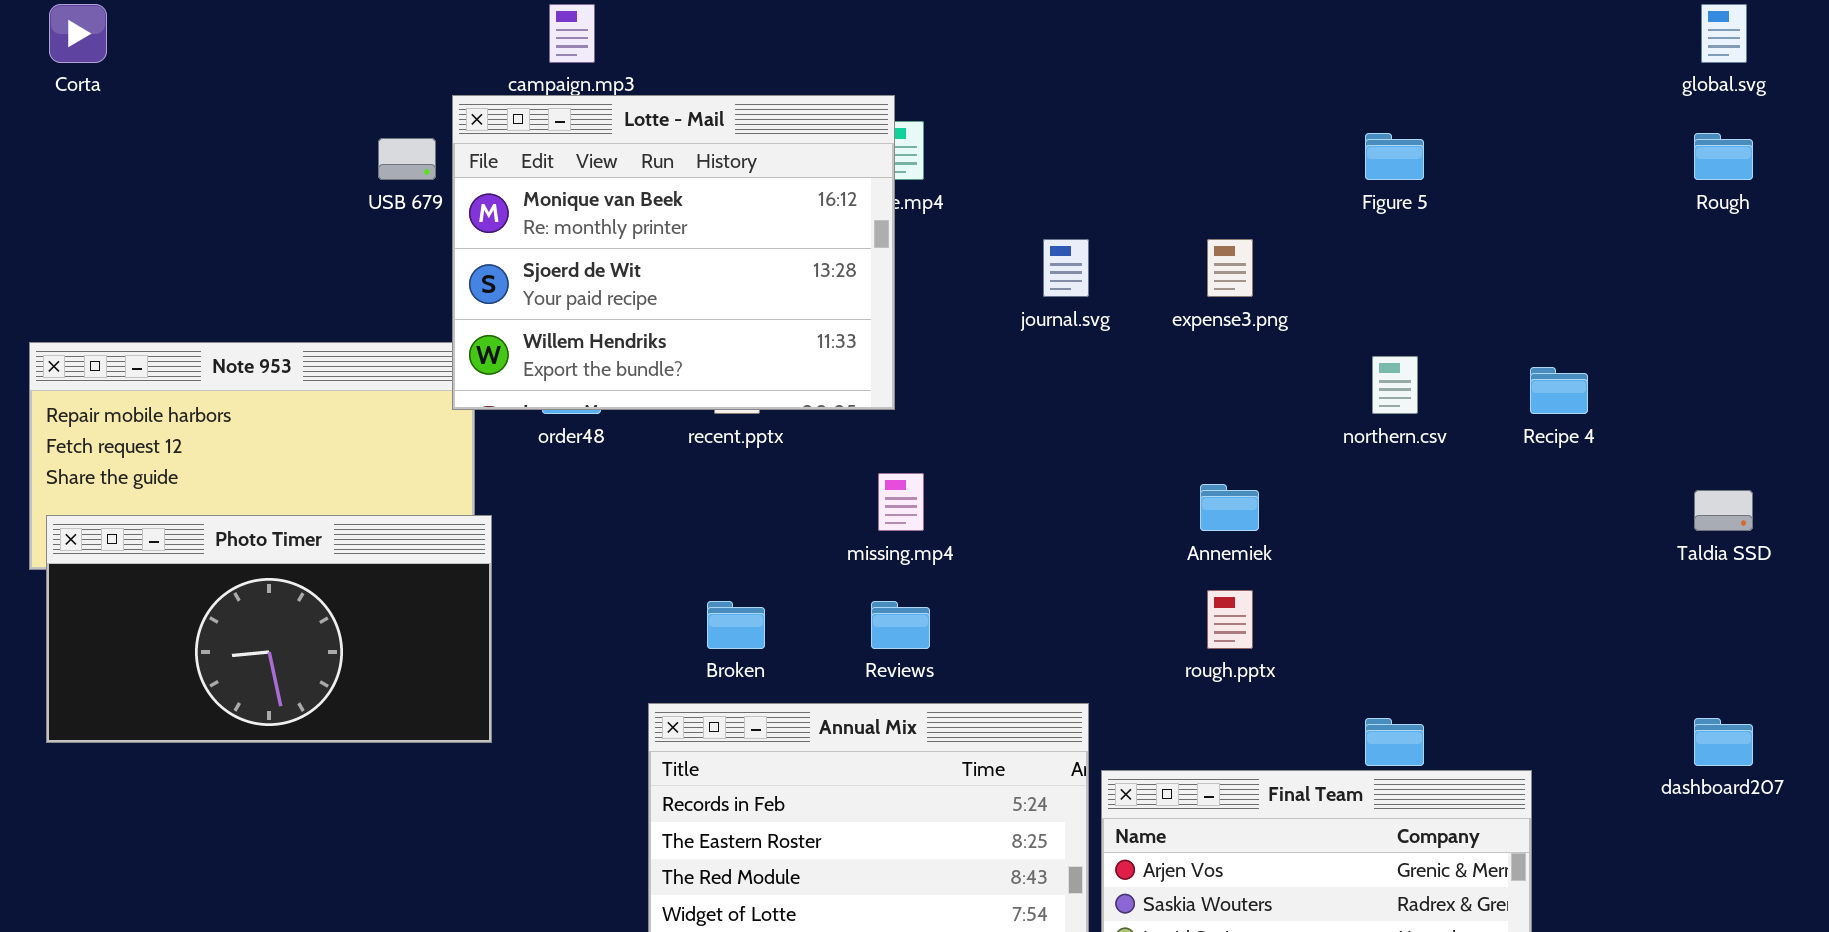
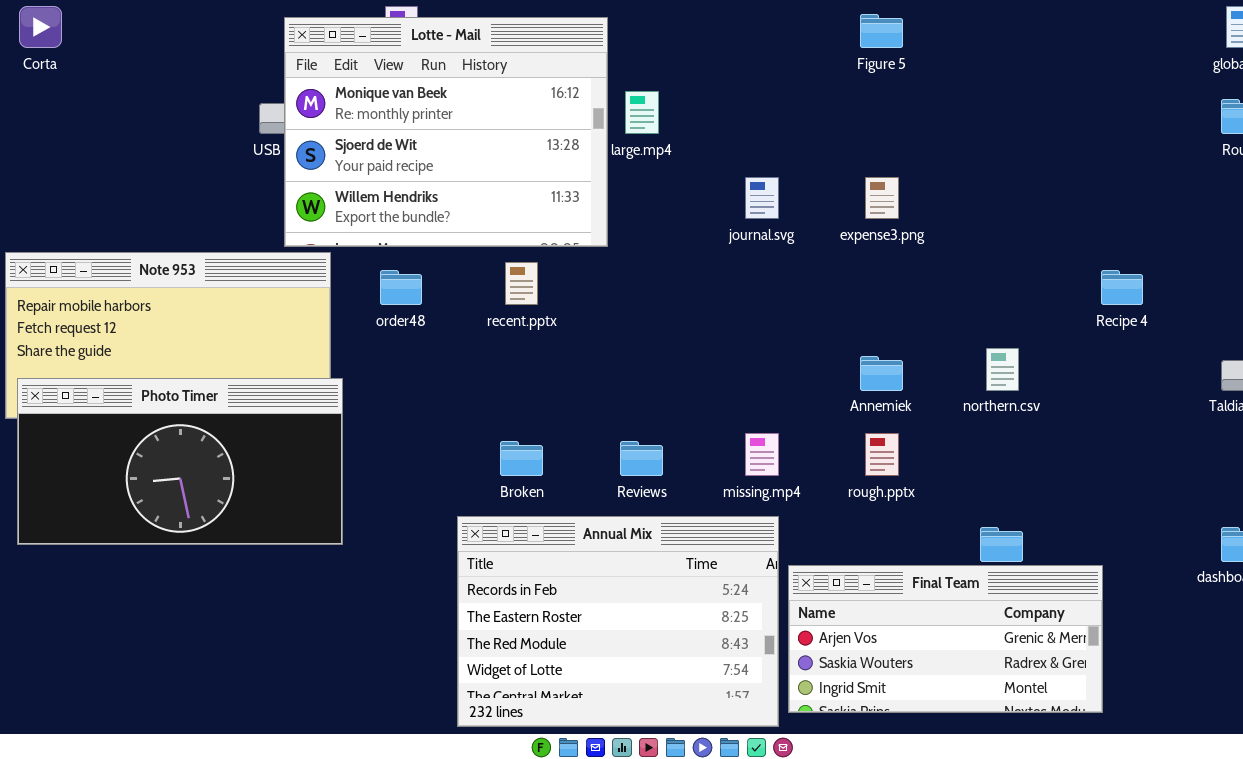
Lotte - Mail: [452,95,895,410] -> [284,17,608,247], moved
Figure 5: [1365,133,1424,180] -> [860,14,903,48], moved
northern.csv: [1372,356,1418,414] -> [986,348,1019,391], moved
missing.mp4: [878,473,924,531] -> [745,433,779,476], moved

